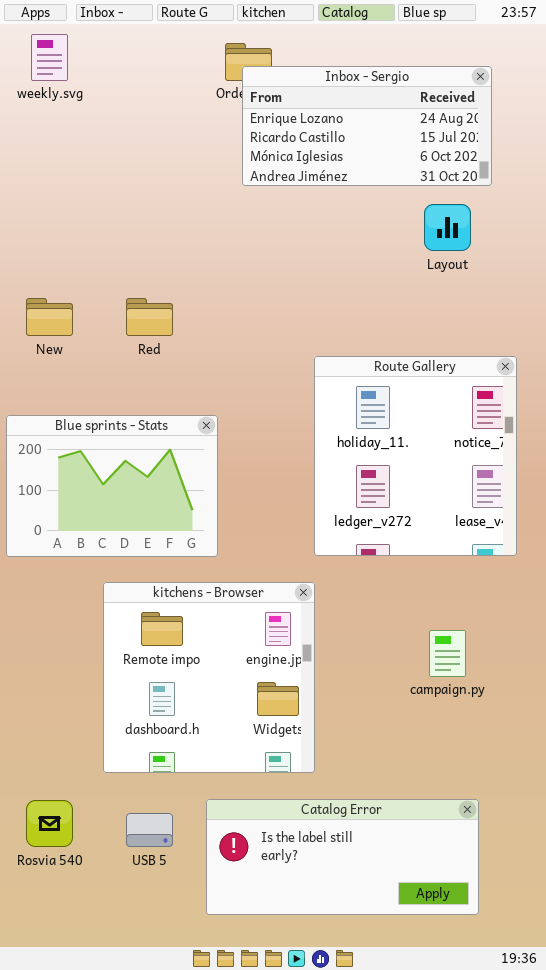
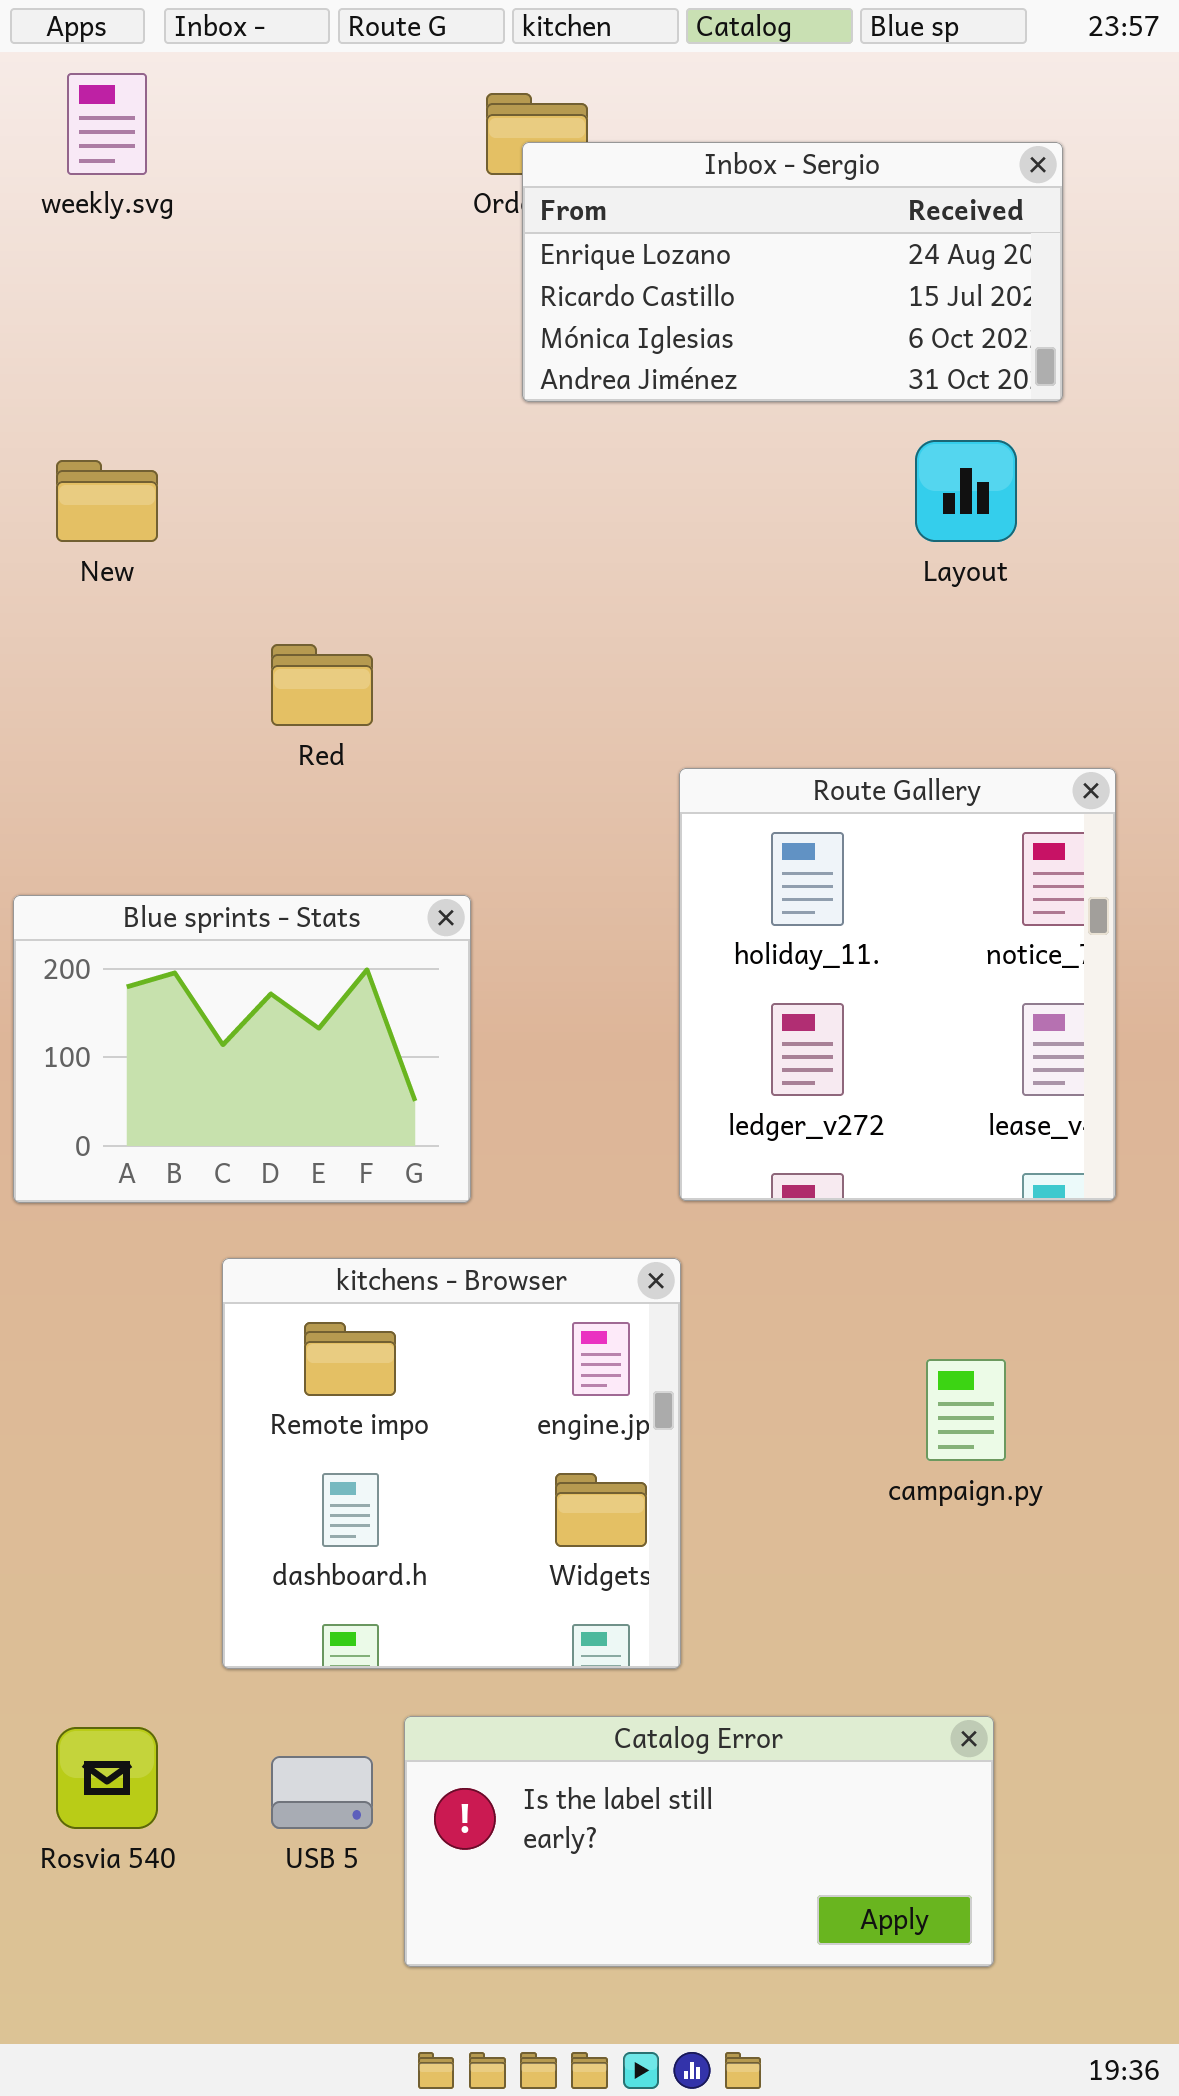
New: [26,298,73,336] -> [56,460,158,542], moved
Catalog Error: [206,799,479,915] -> [404,1716,994,1967], moved

